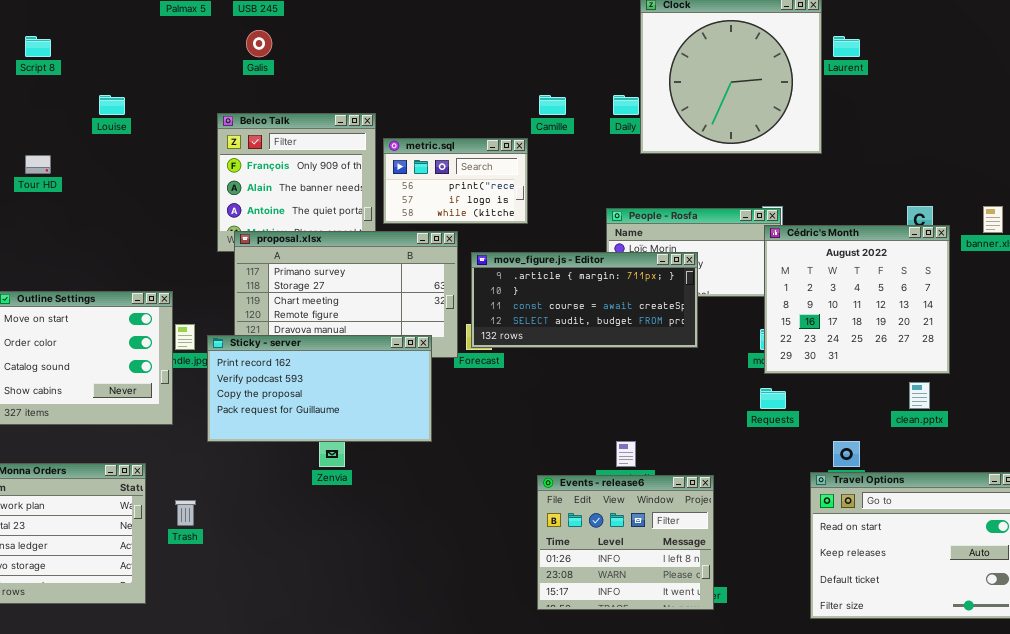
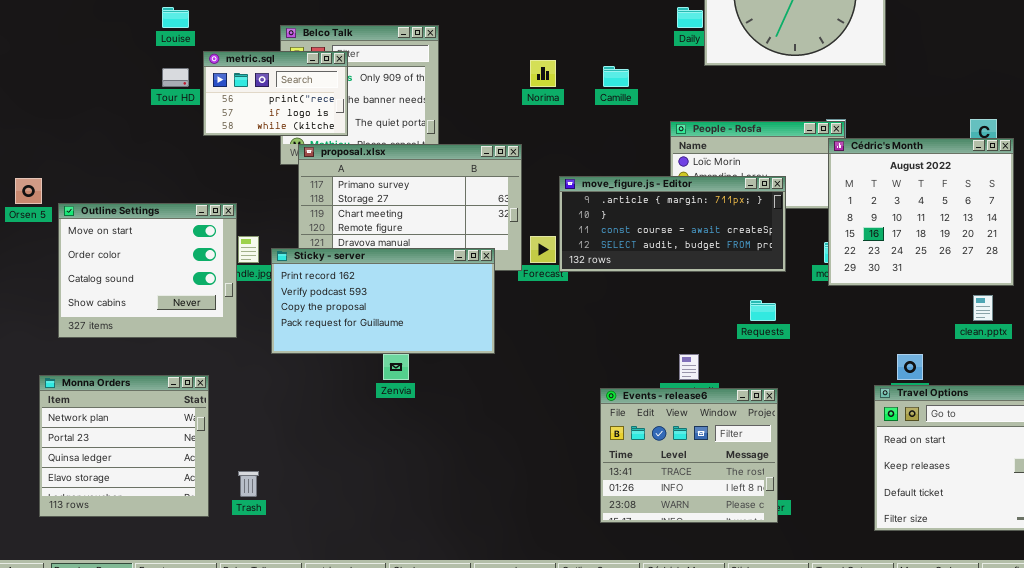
Camille: [539,95,566,115] -> [603,66,629,87], moved
metric.sql: [383,138,528,224] -> [203,51,348,136], moved
Tour HD: [25,155,51,174] -> [162,68,189,87], moved
move_figure.js - Editor: [471,252,698,348] -> [559,176,786,272], moved
Requests: [760,388,786,409] -> [750,300,776,321], moved
Events - release6: [537,475,714,610] -> [600,388,778,523], scrolled up 1 row
Trash: [175,500,196,526] -> [238,471,259,497], moved

